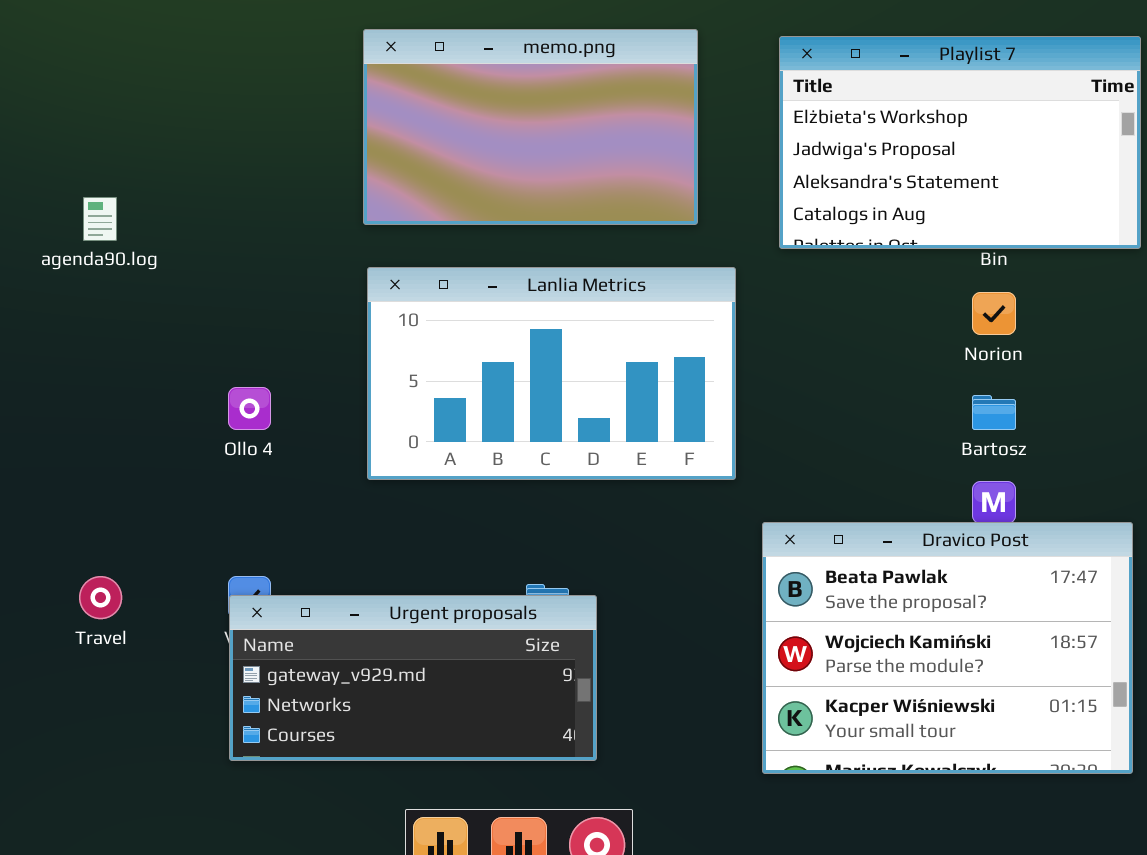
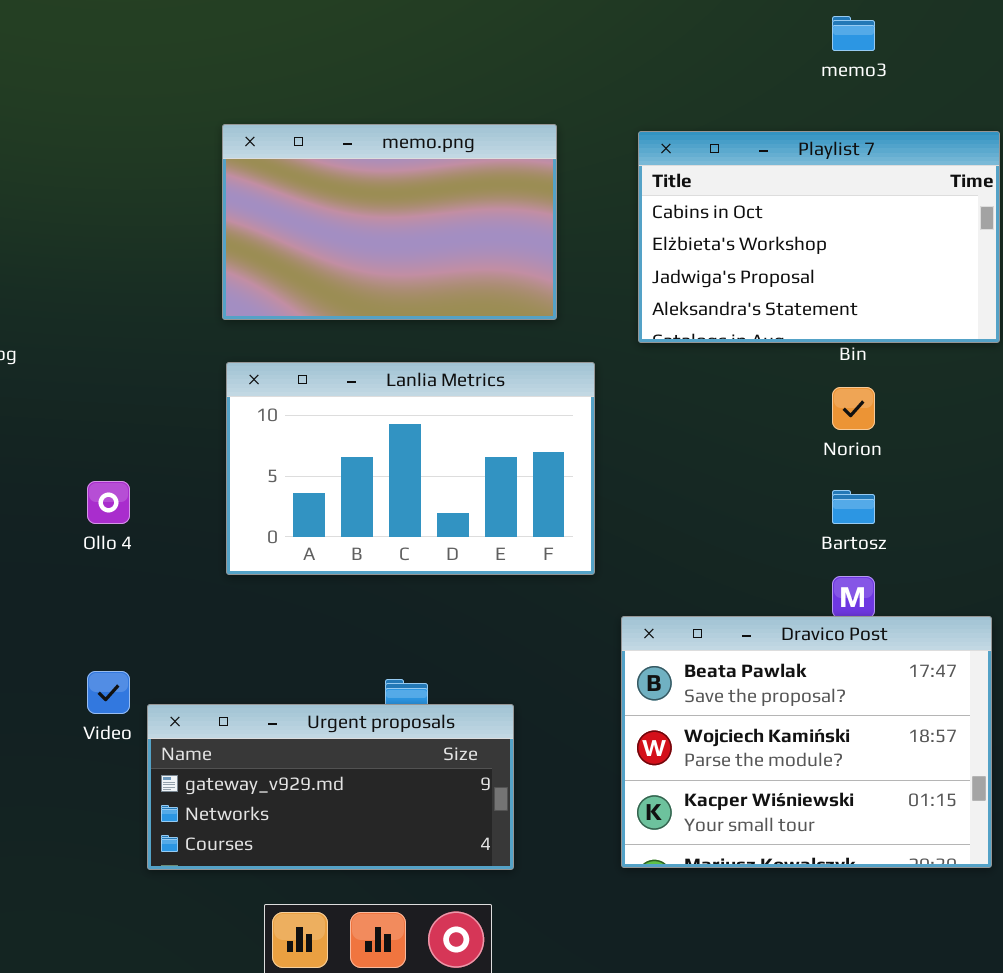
Playlist 7: [779,36,1141,249] -> [638,131,1000,343], scrolled up 1 row
Urgent proposals: [229,595,597,761] -> [147,704,514,870], moved

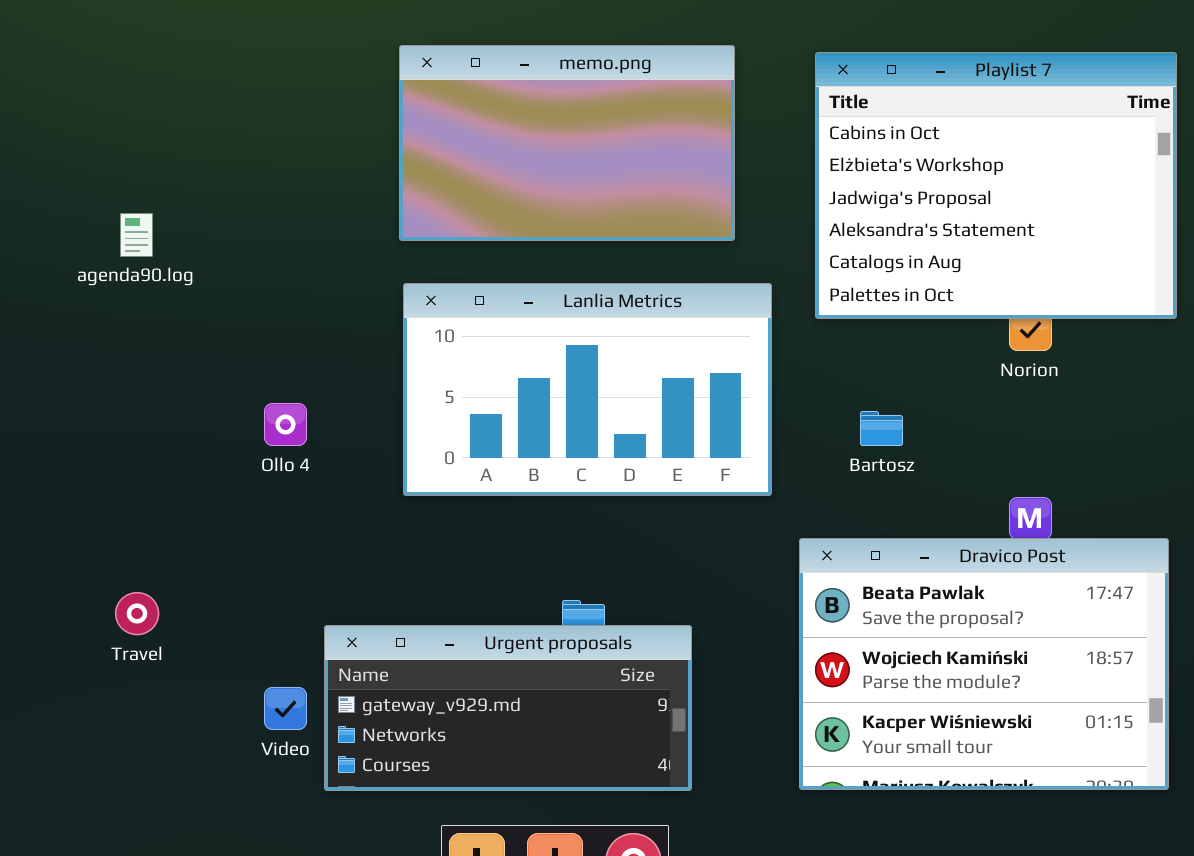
Playlist 7: [638,131,1000,343] -> [815,52,1177,319], resized
Bartosz: [832,490,875,524] -> [860,411,903,446], moved
Video: [87,671,130,714] -> [264,687,307,730], moved

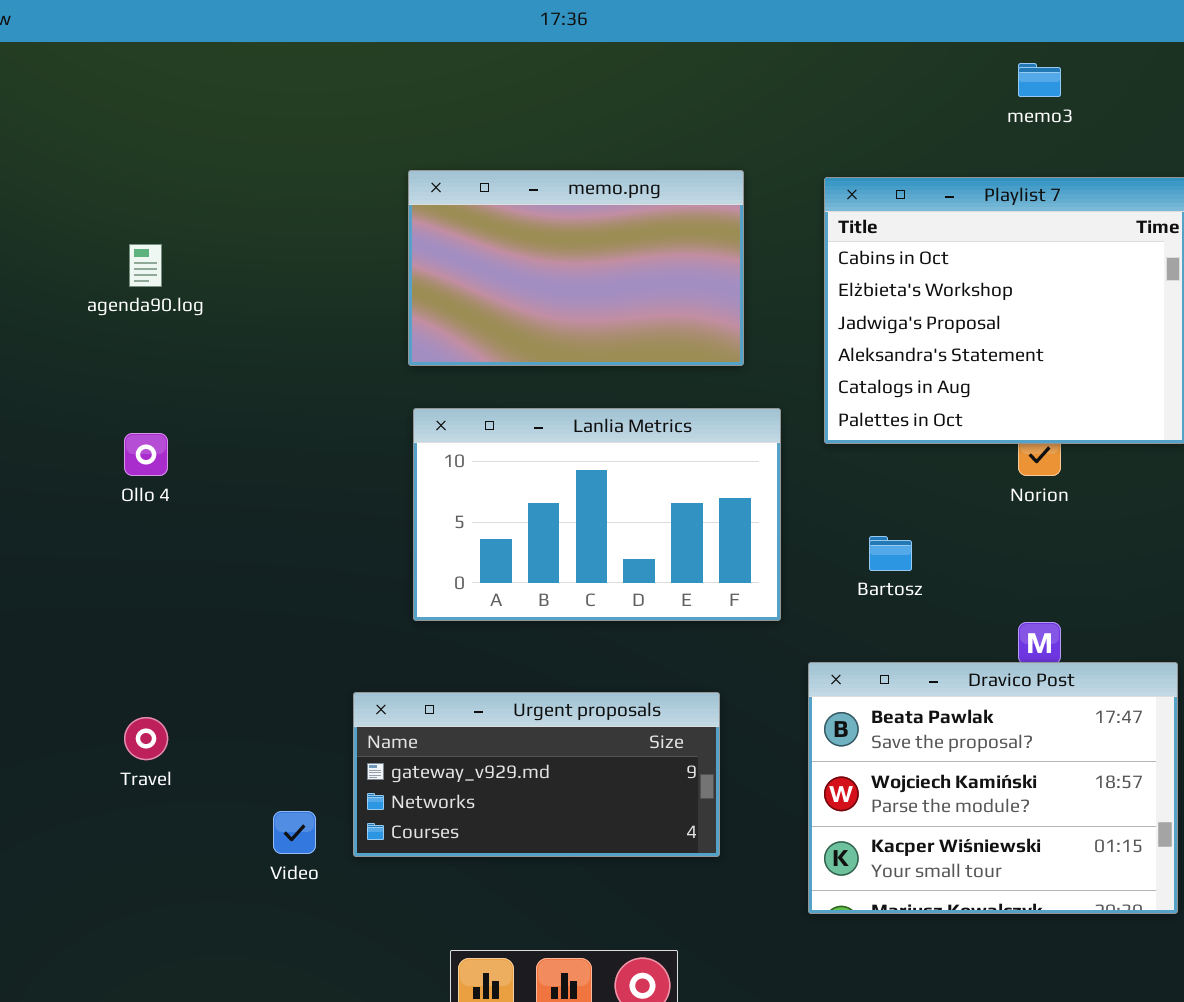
agenda90.log: [120,213,153,257] -> [129,244,162,287], moved
Ollo 4: [264,403,307,446] -> [124,433,168,476], moved
Urgent proposals: [324,625,692,791] -> [353,692,720,857], moved

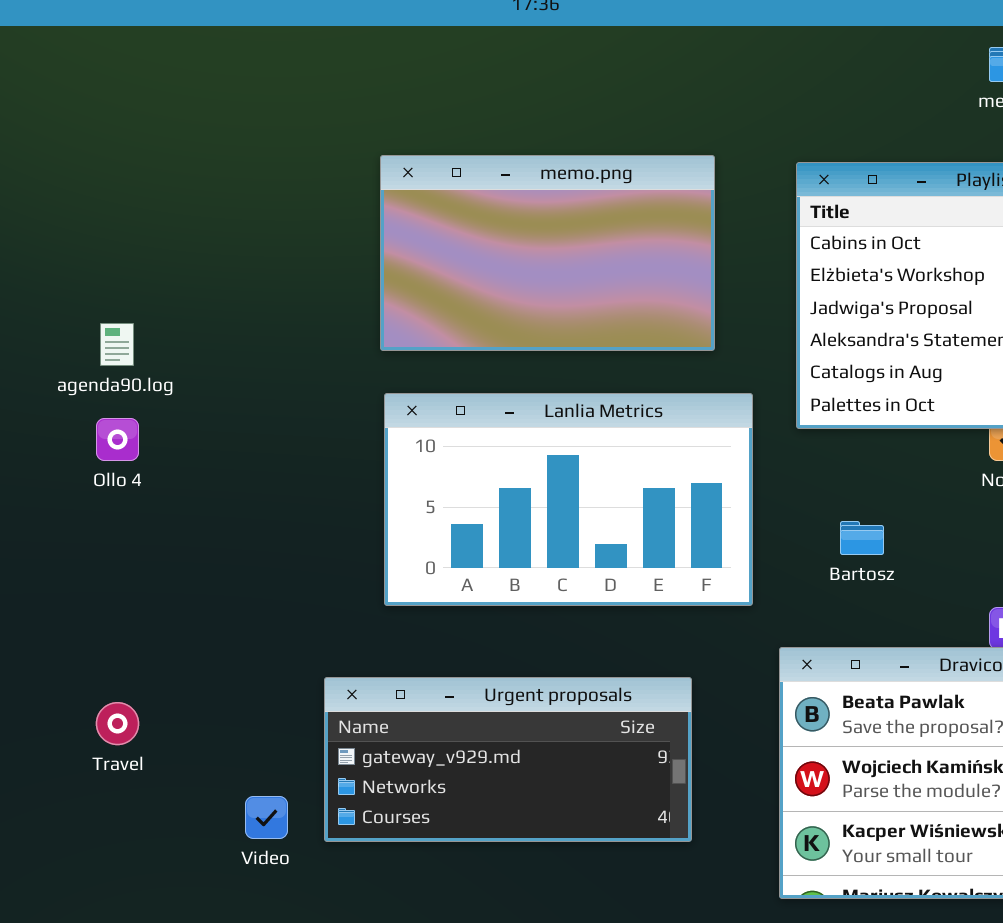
agenda90.log: [129,244,162,287] -> [100,323,134,366], moved

